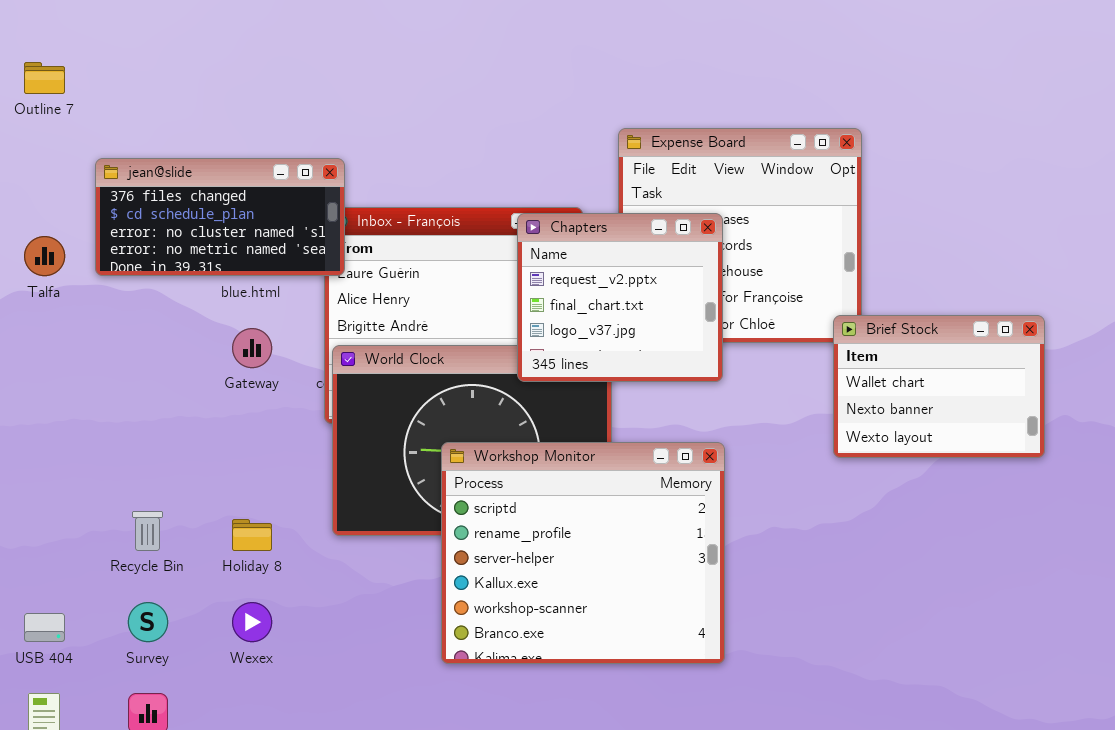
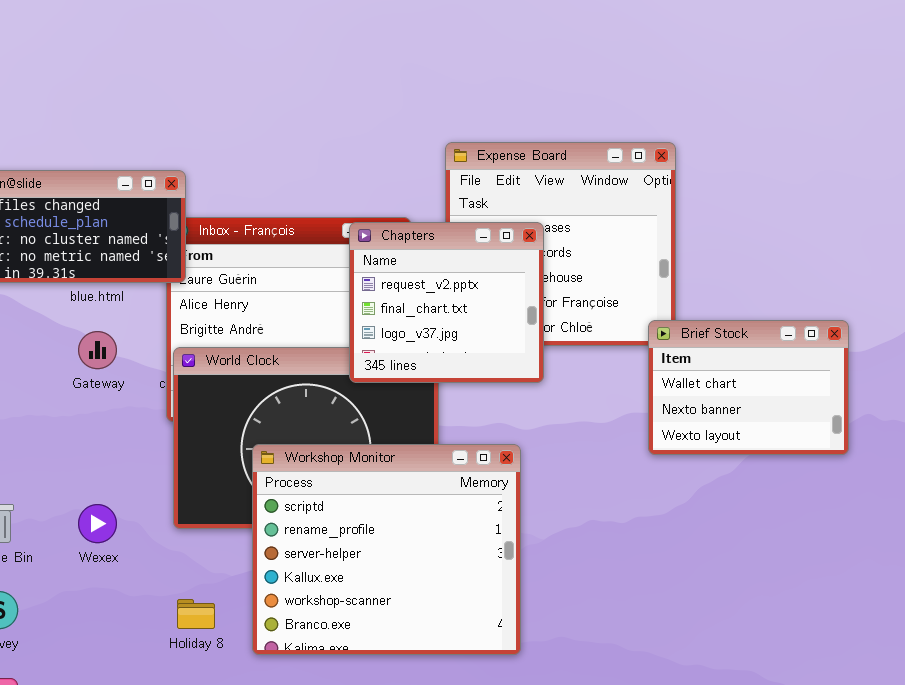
Workshop Monitor: [441,442,725,664] -> [252,444,521,655], moved
Holiday 8: [232,519,272,551] -> [177,599,215,629], moved
Wexex: [232,602,272,642] -> [78,504,117,543], moved

